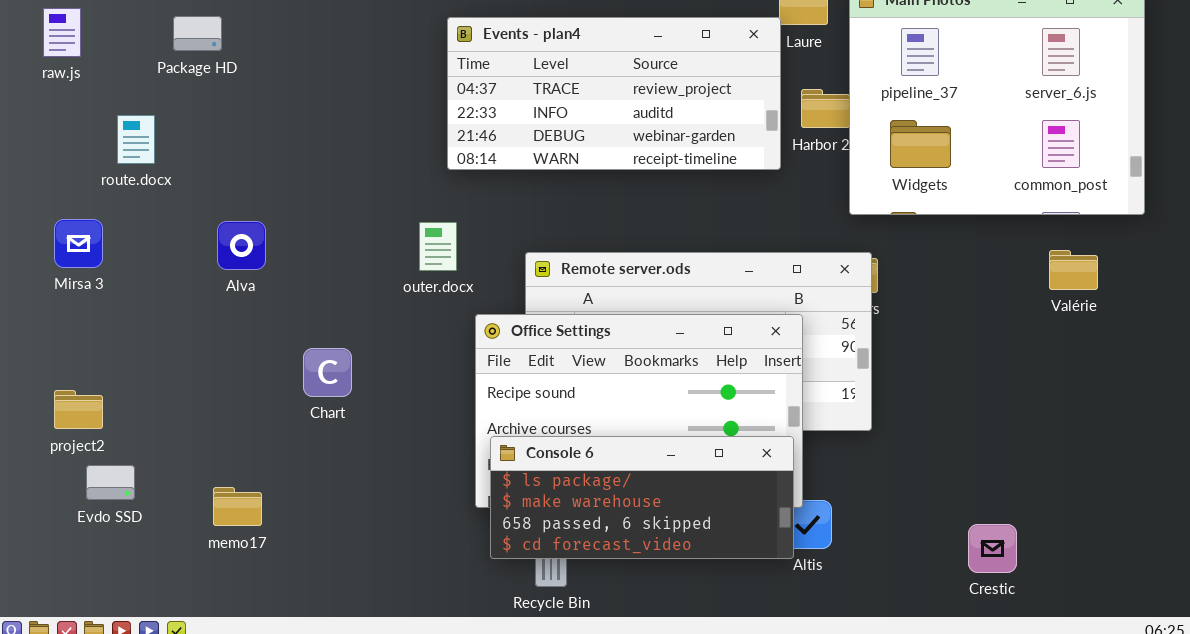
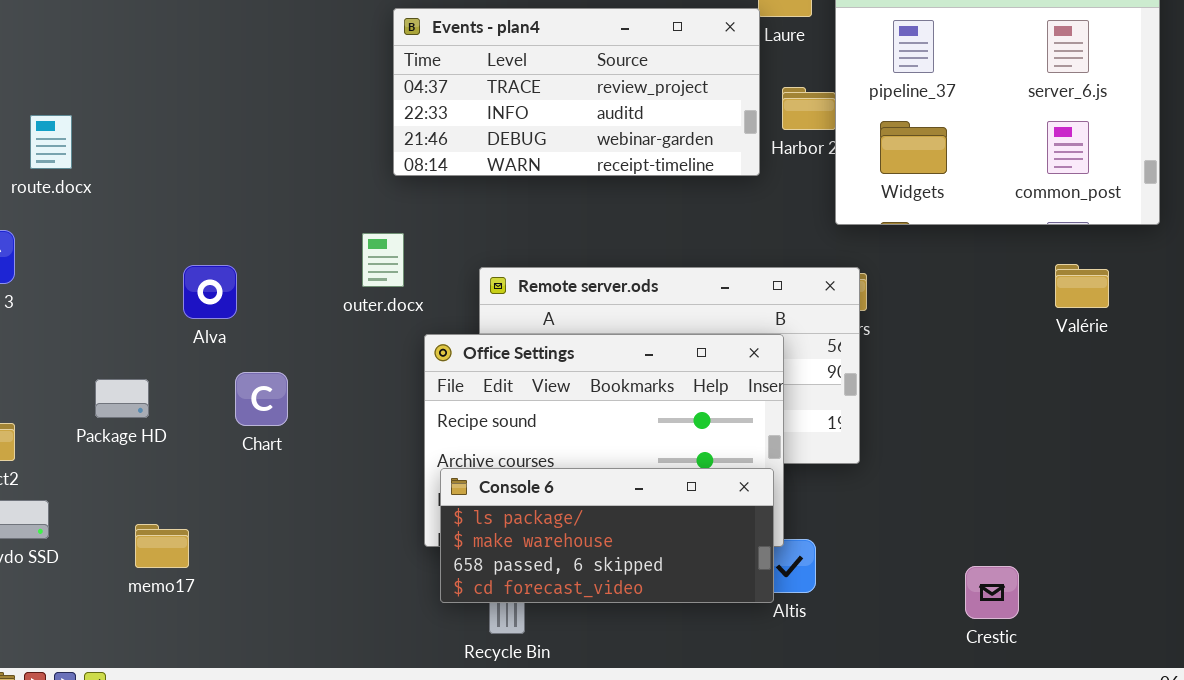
Package HD: [173,16,222,51] -> [95,379,149,418], moved
Alva: [217,221,266,270] -> [183,265,237,319], moved

